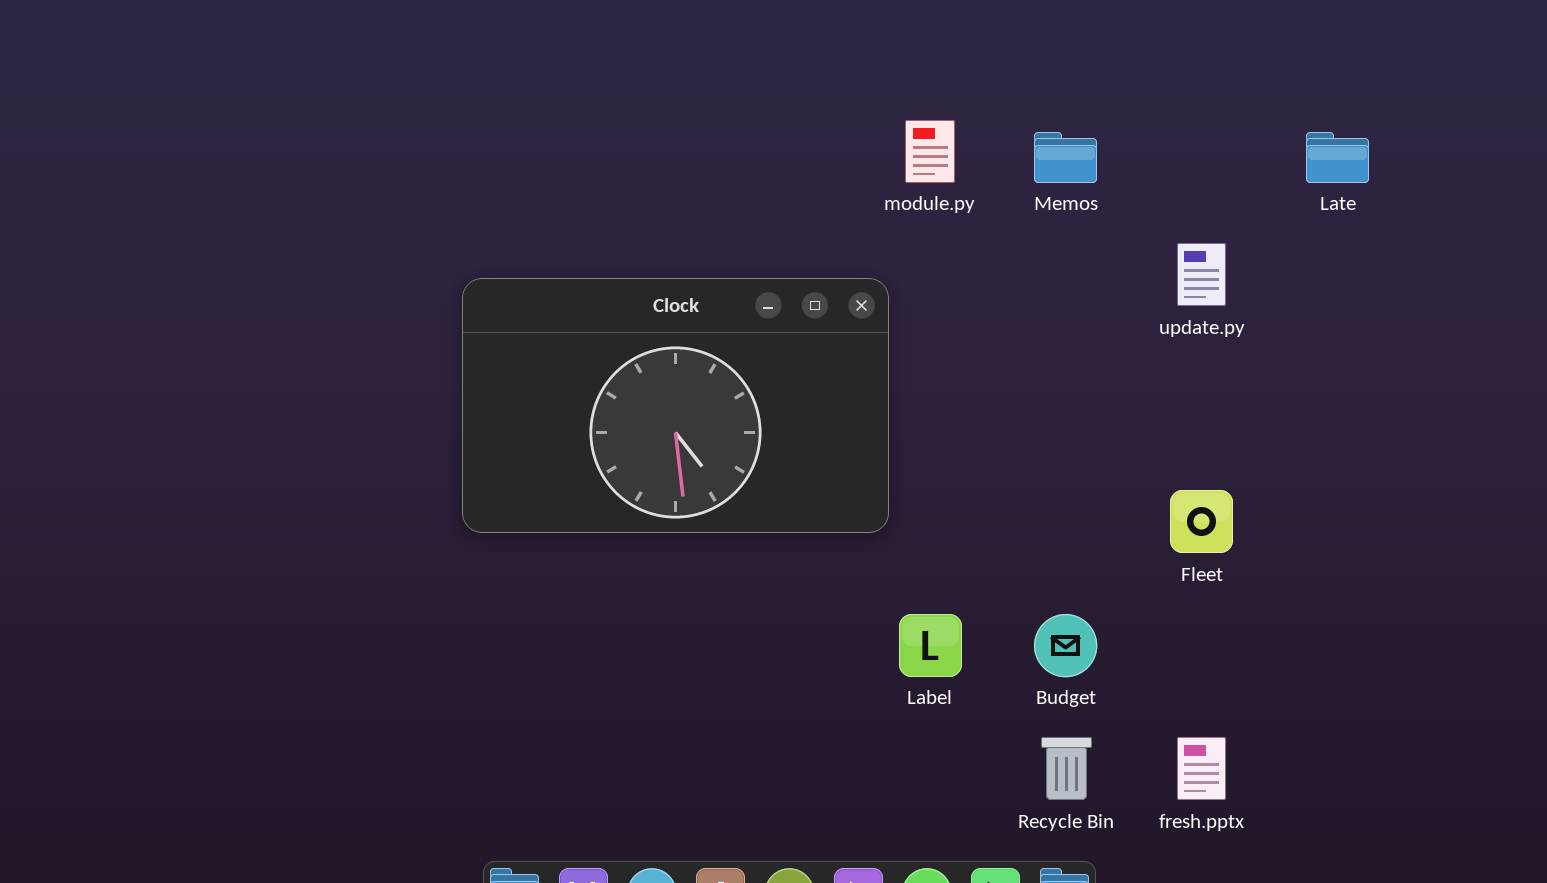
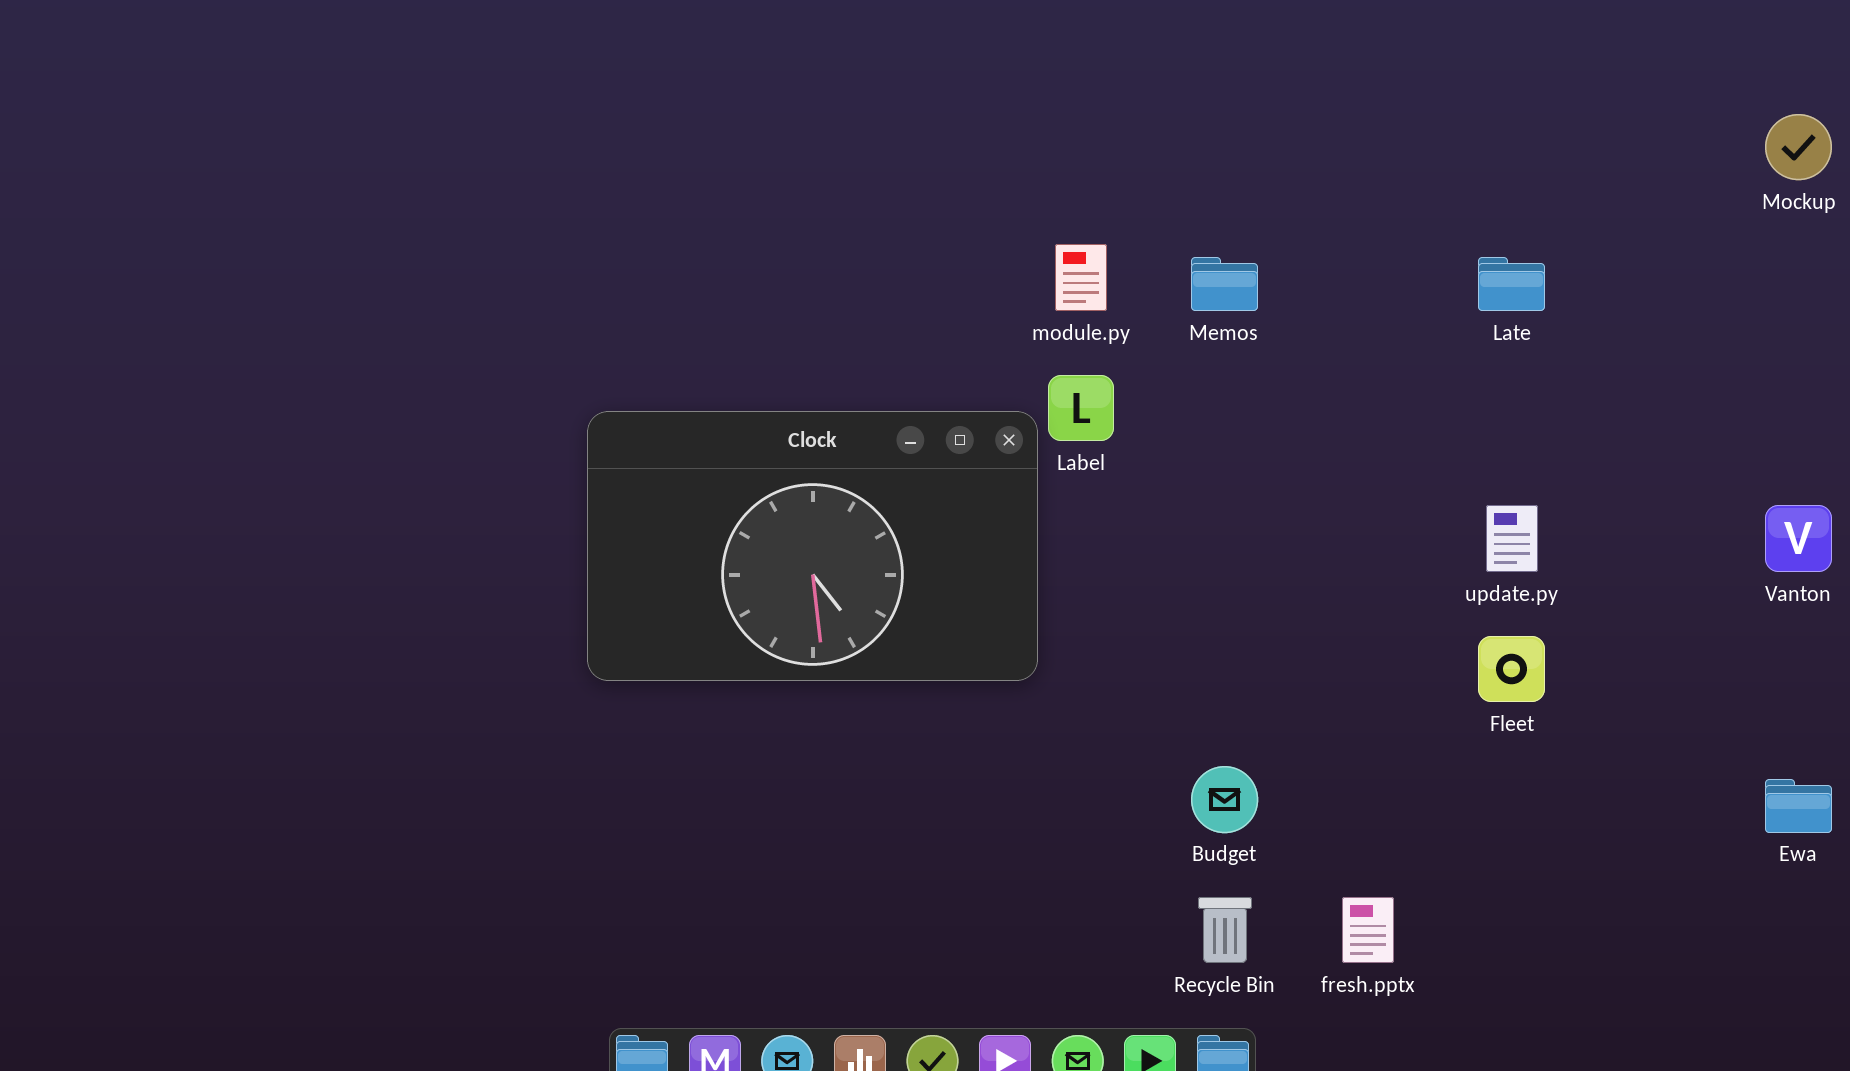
update.py: [1177,243,1226,306] -> [1486,505,1538,572], moved
Fleet: [1170,490,1233,553] -> [1478,636,1545,702], moved
Label: [899,614,962,677] -> [1048,375,1114,441], moved

